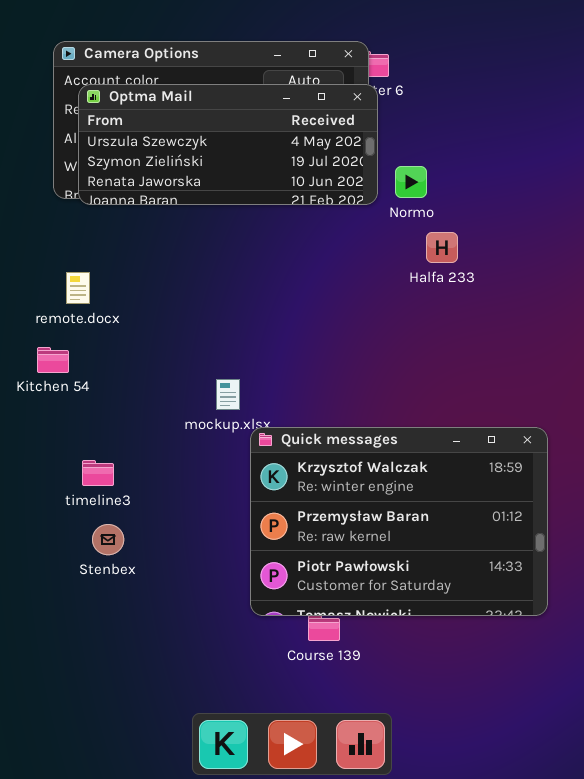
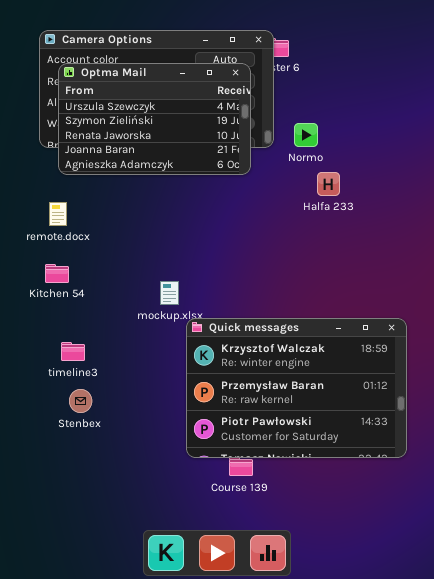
Optma Mail: [78,84,378,205] -> [58,63,251,175], resized
Kitchen 54: [37,347,69,373] -> [45,264,69,283], moved

